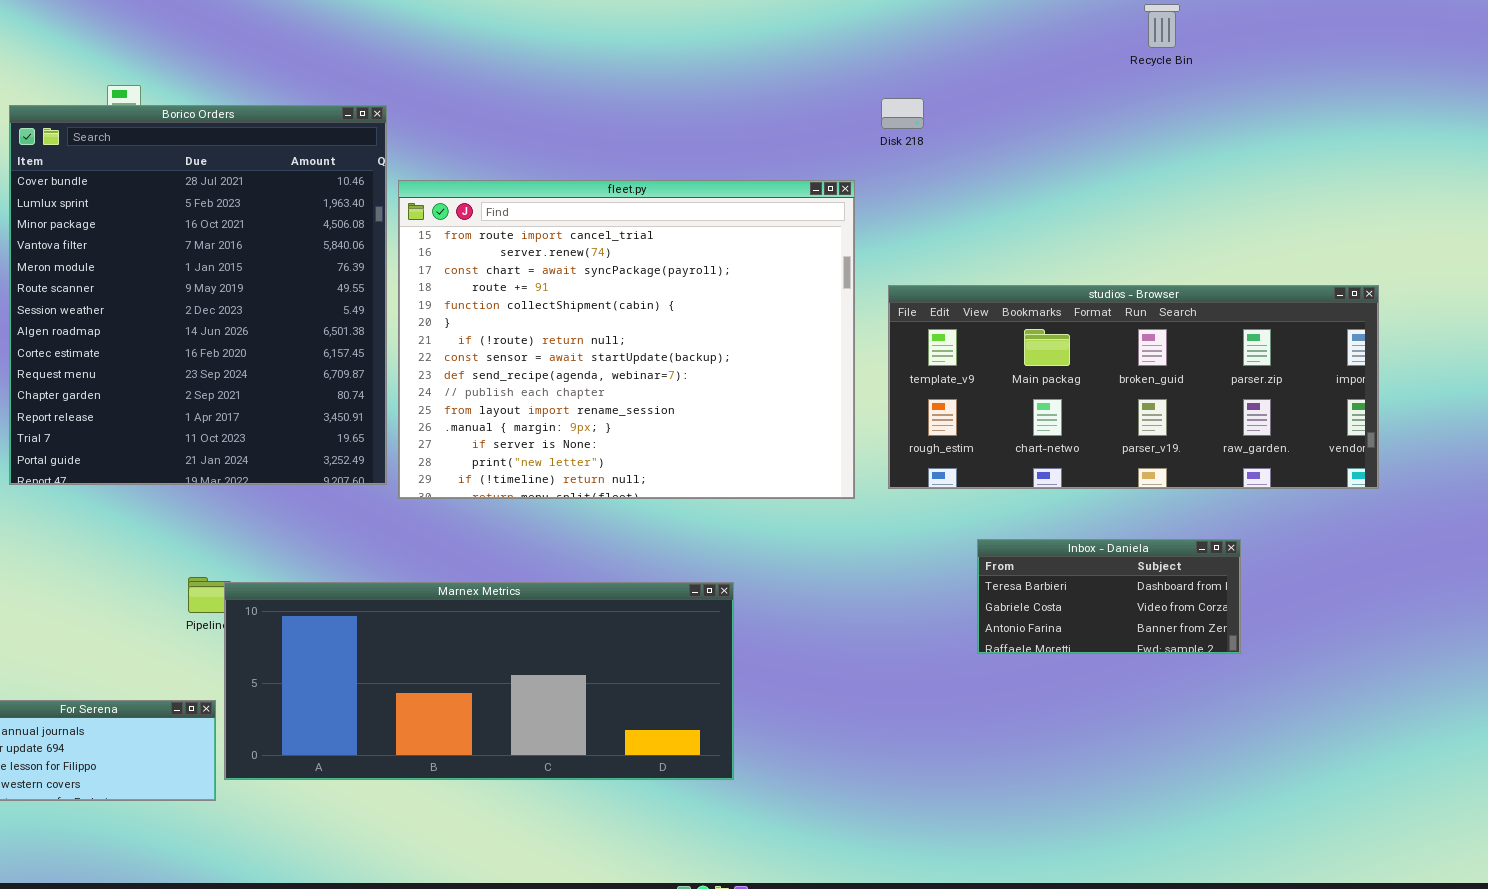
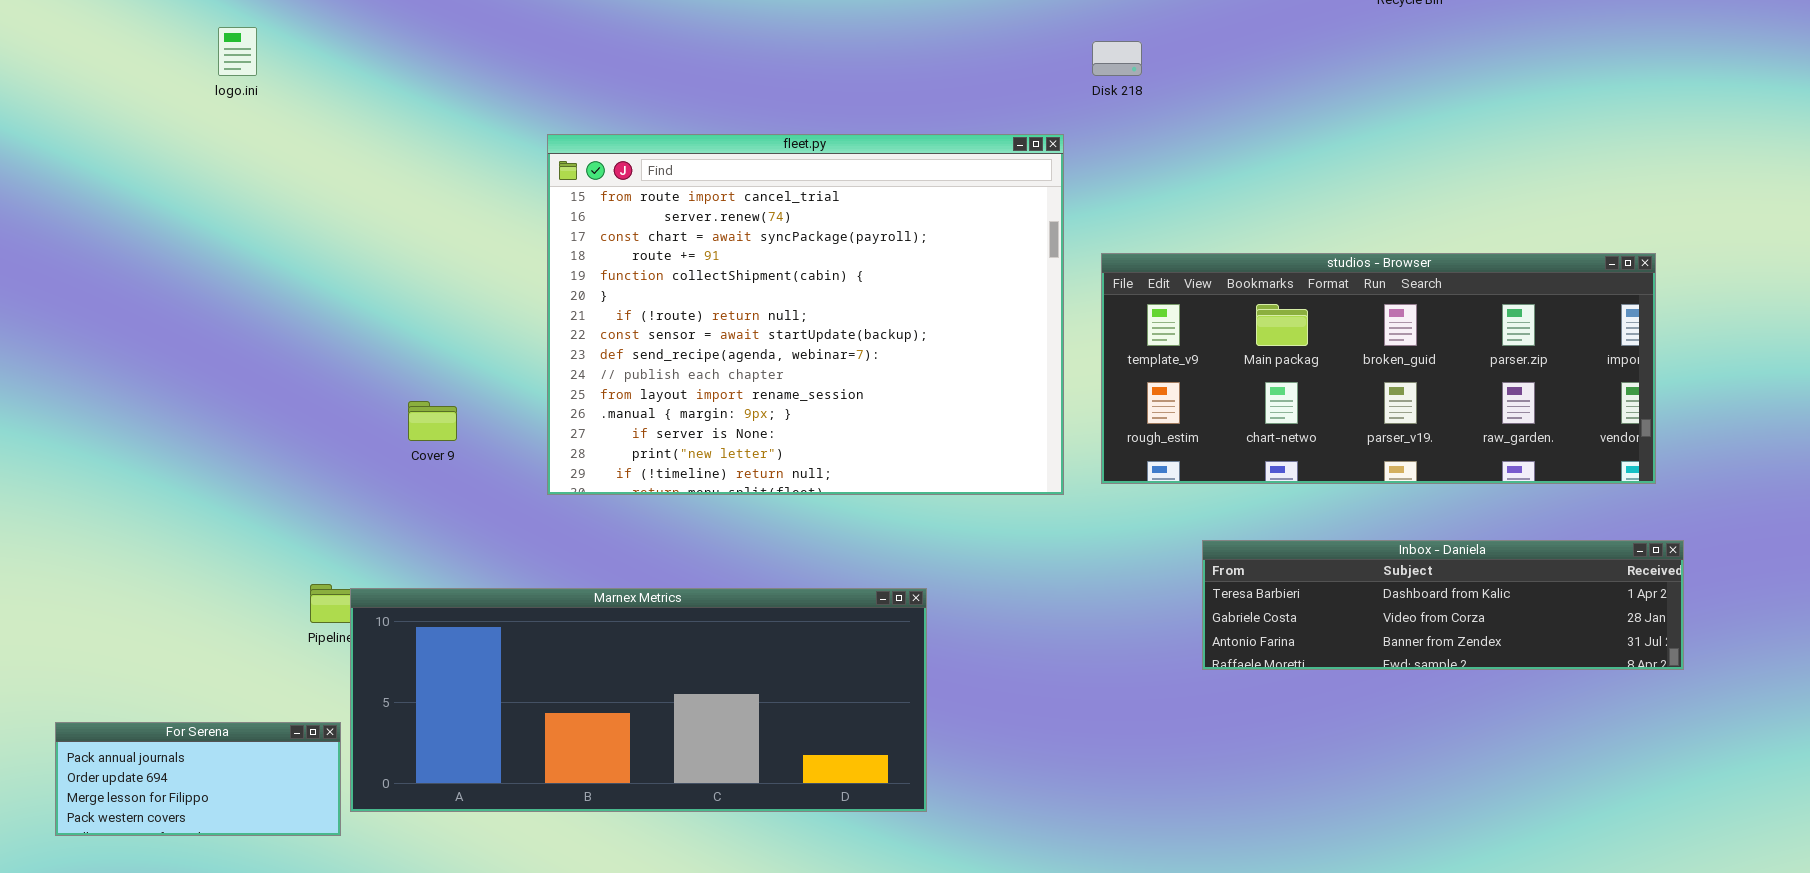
Borico Orders: [9,105,387,485] -> none, closed
Inbox - Daniela: [977,539,1241,654] -> [1202,540,1684,670], resized

